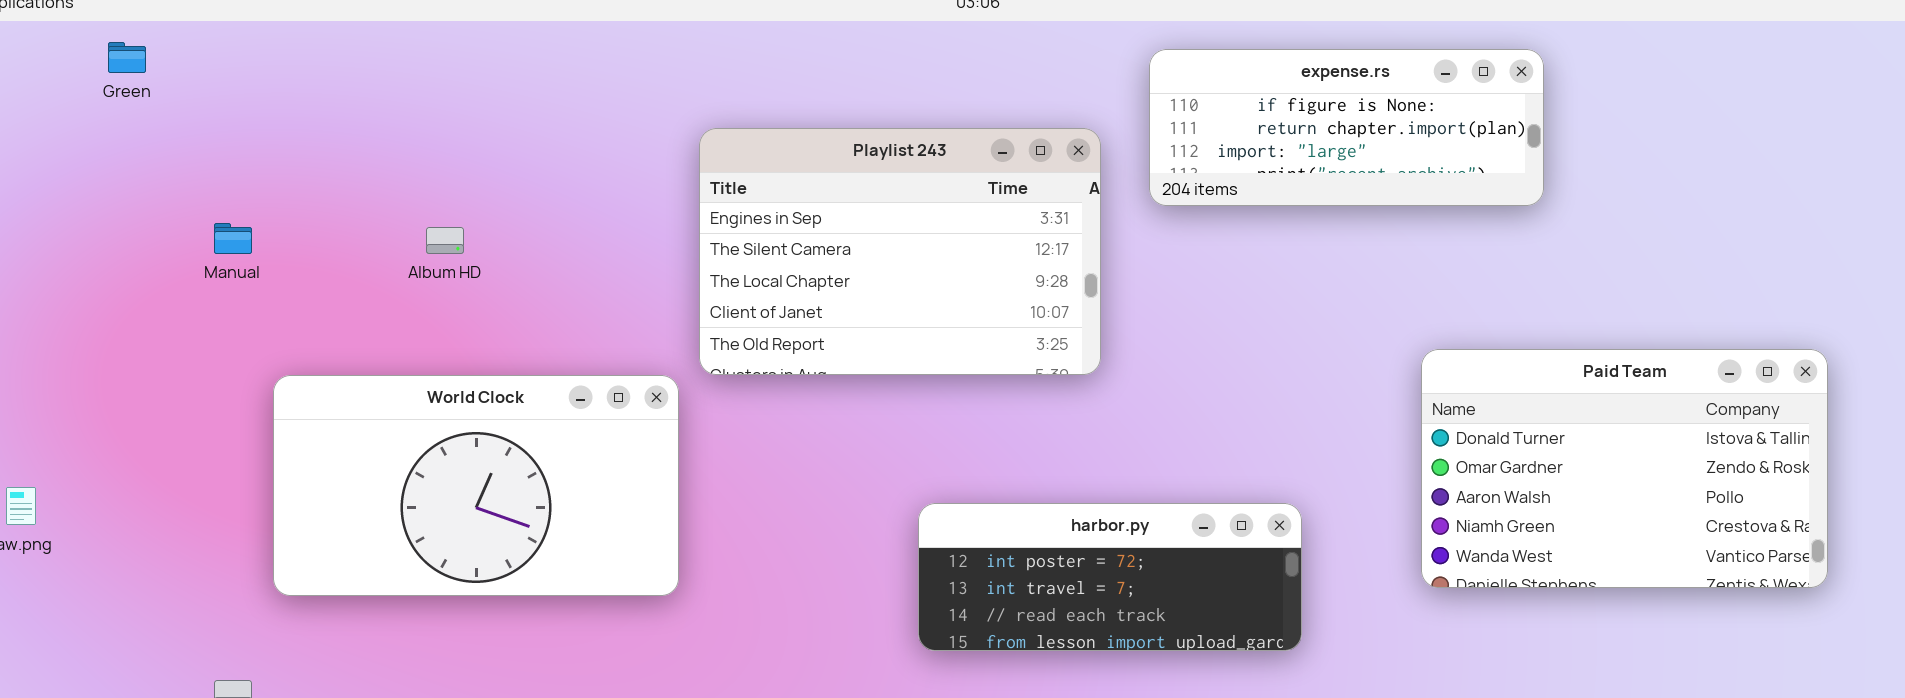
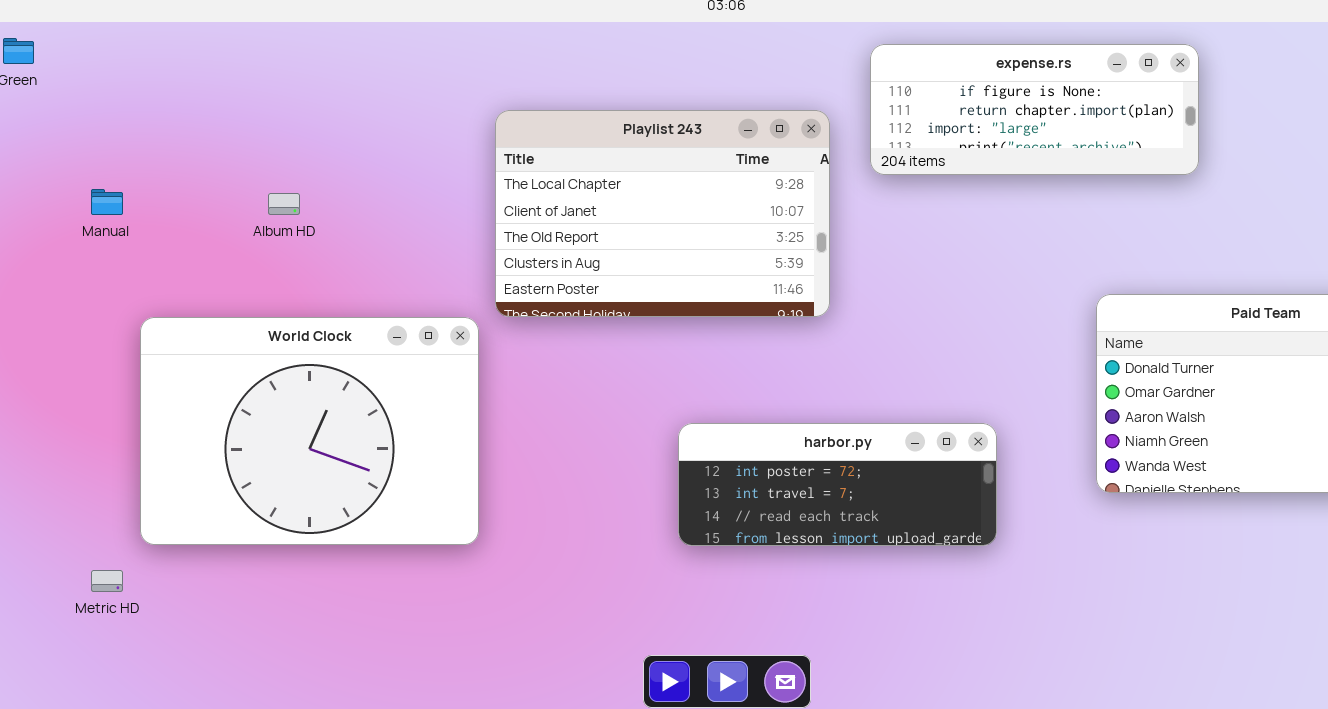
Playlist 243: [699,128,1101,375] -> [495,110,830,317], scrolled down 2 rows
World Clock: [273,375,679,596] -> [140,317,479,545], resized

